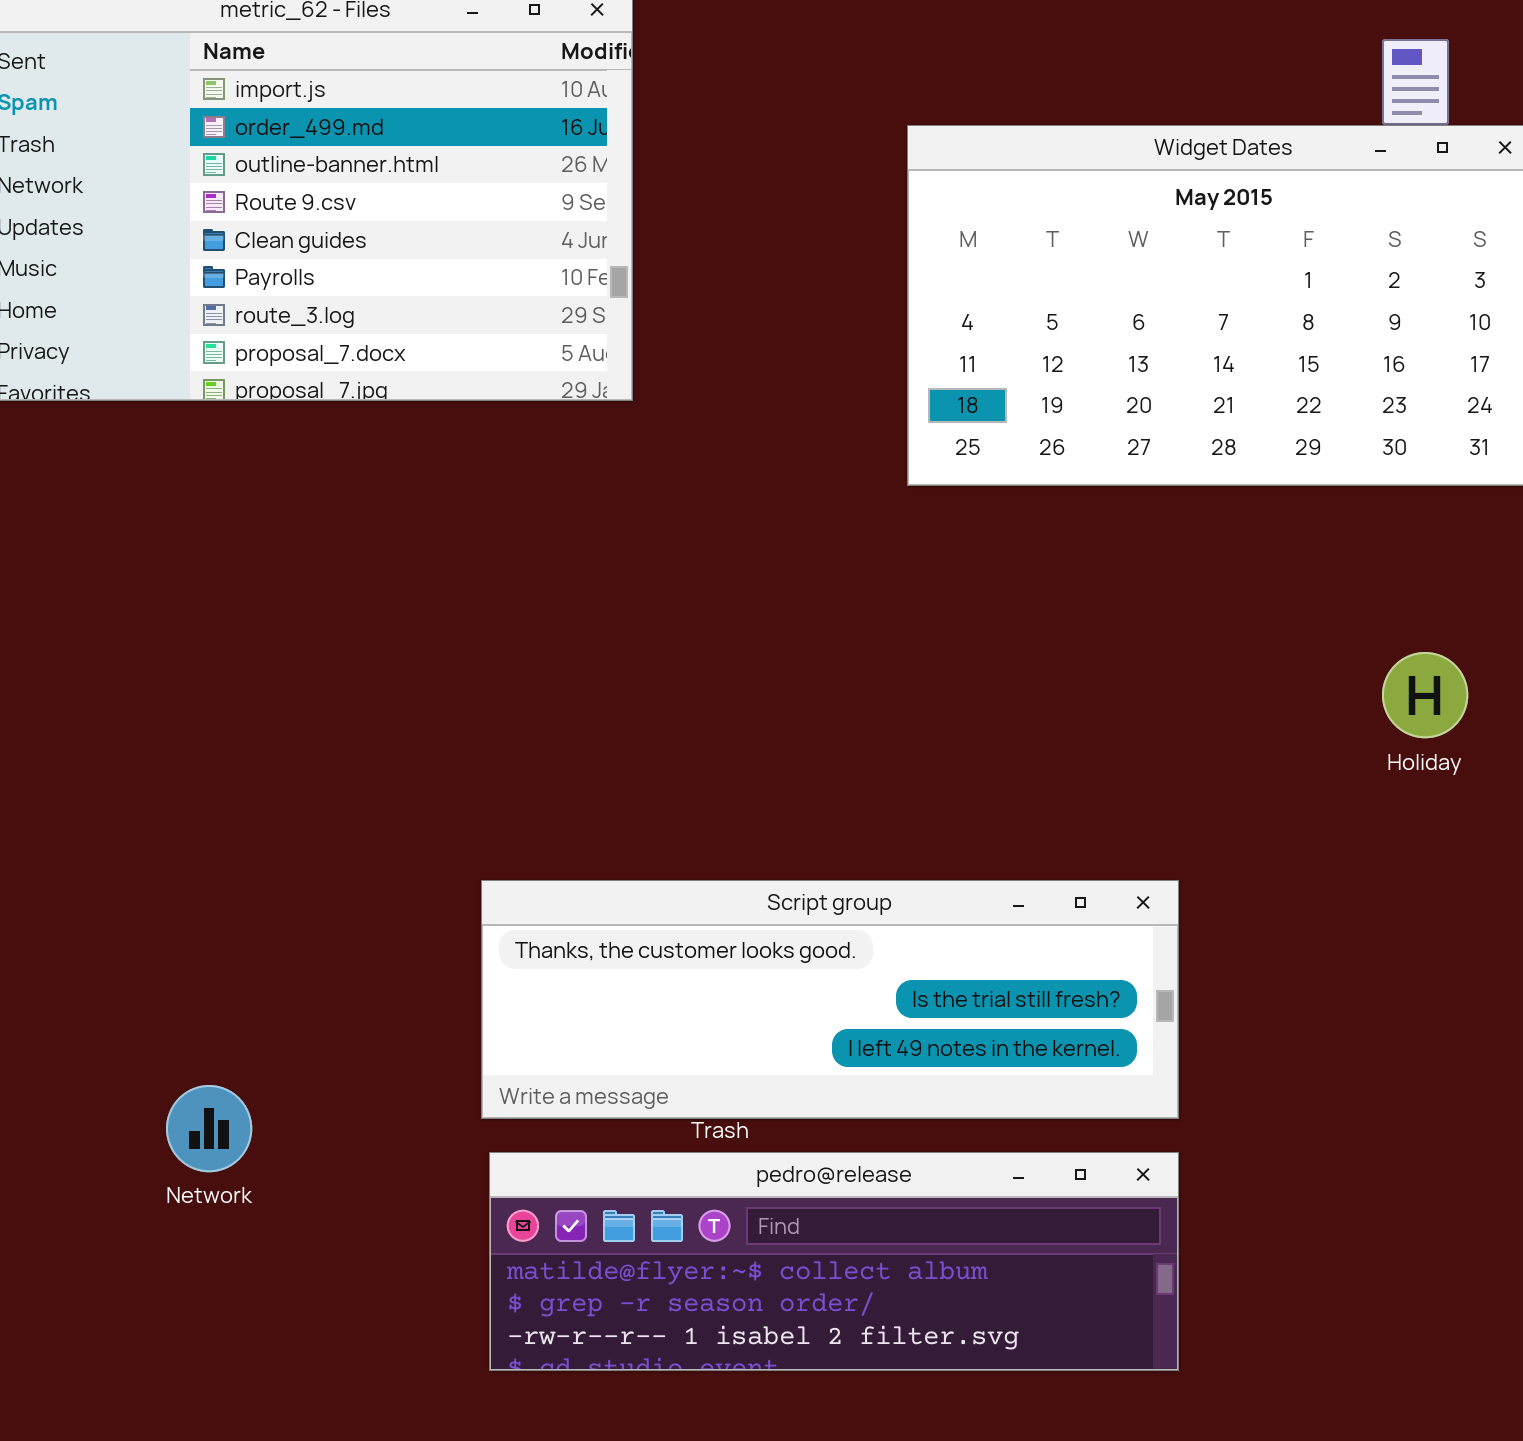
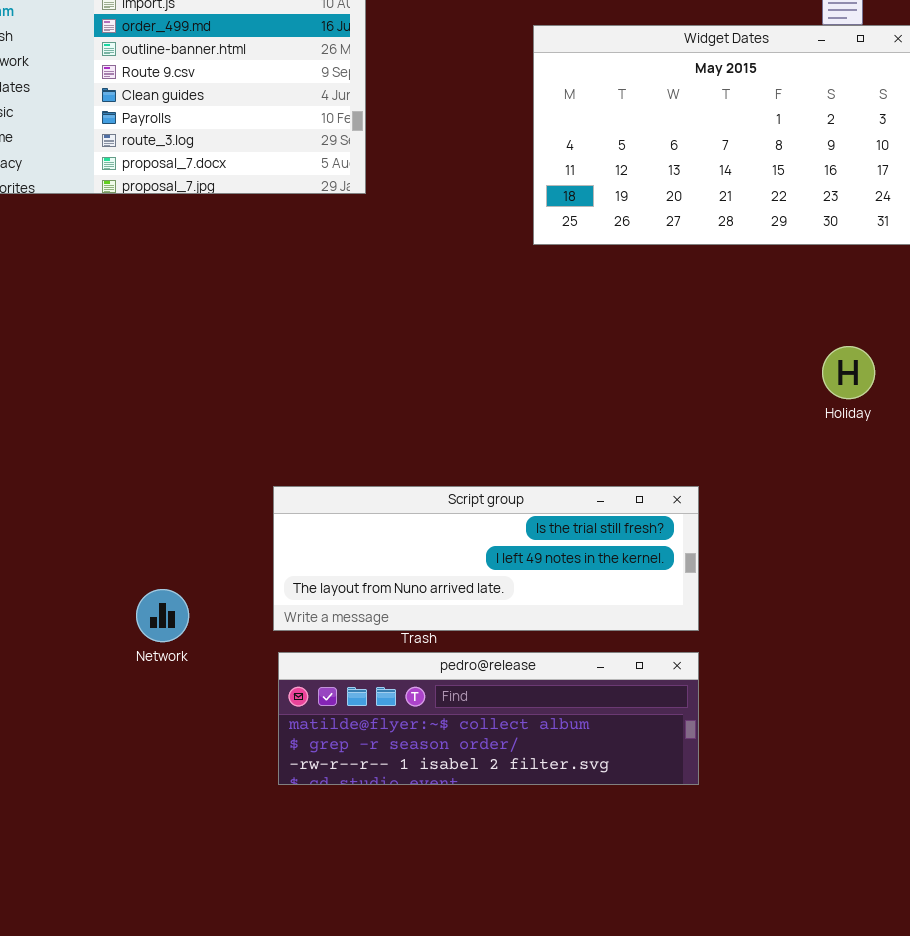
Script group: [481,880,1179,1119] -> [273,486,699,631], scrolled down 1 row
Network: [166,1085,252,1172] -> [136,589,189,642], moved

